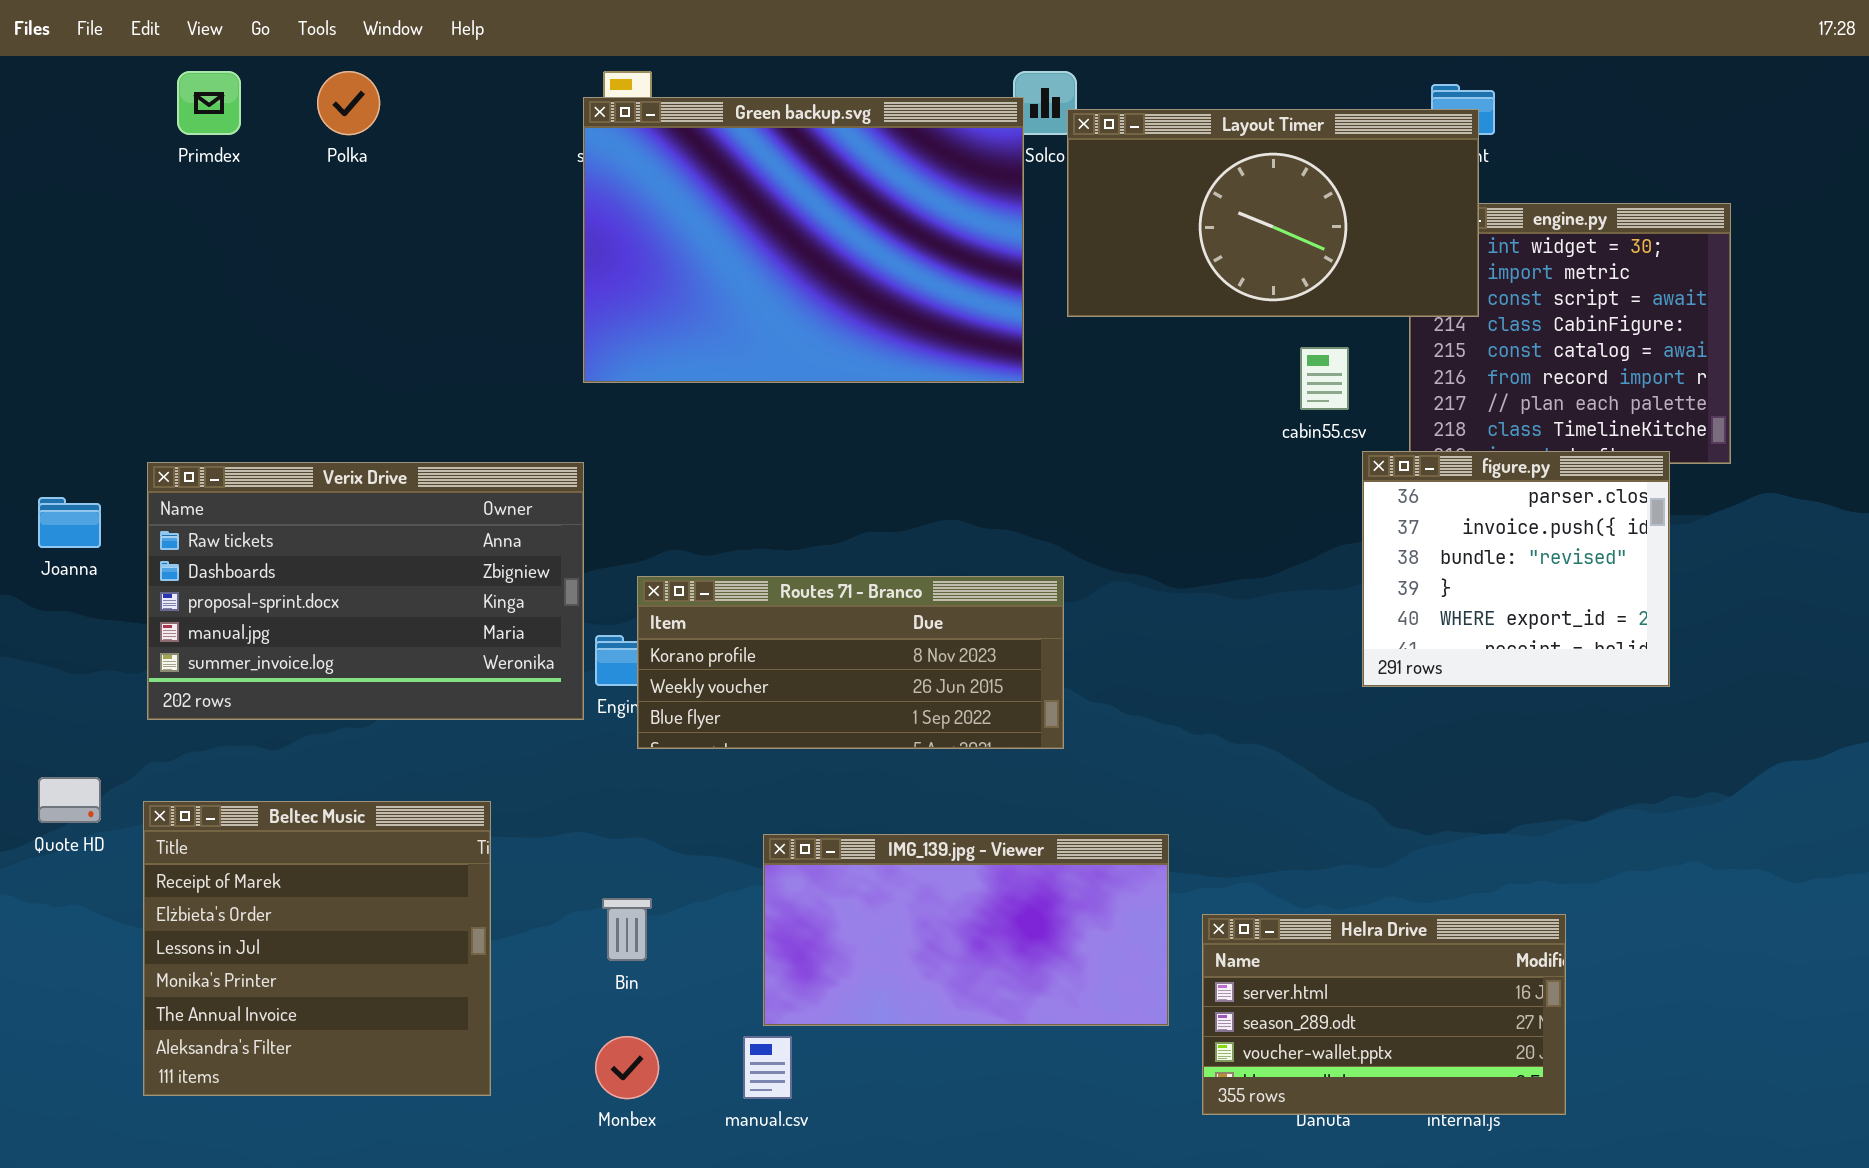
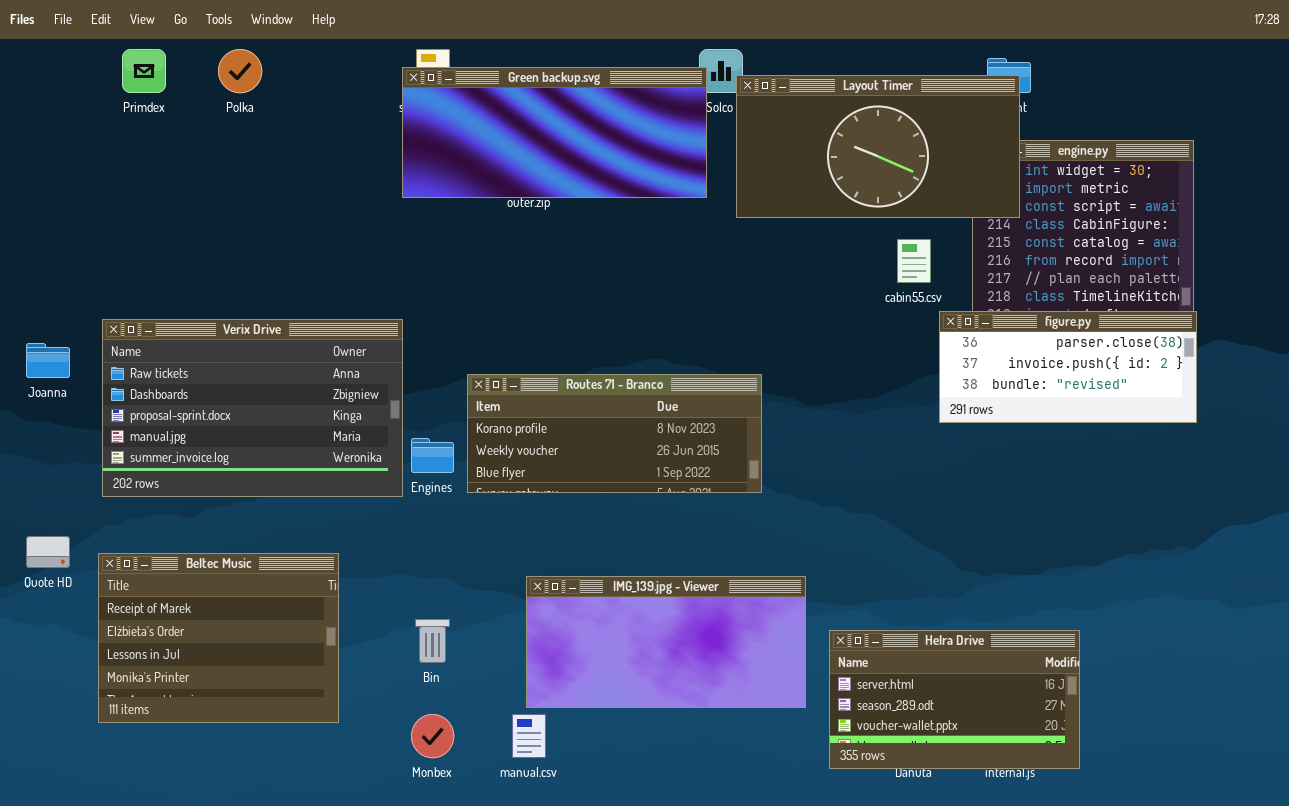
Green backup.svg: [583,97,1024,383] -> [402,67,707,198], resized
figure.py: [1362,451,1670,687] -> [939,311,1197,423], resized
Routes 71 - Branco: [637,576,1064,749] -> [467,374,762,493], moved
Beltec Music: [143,801,491,1096] -> [98,553,339,723], resized

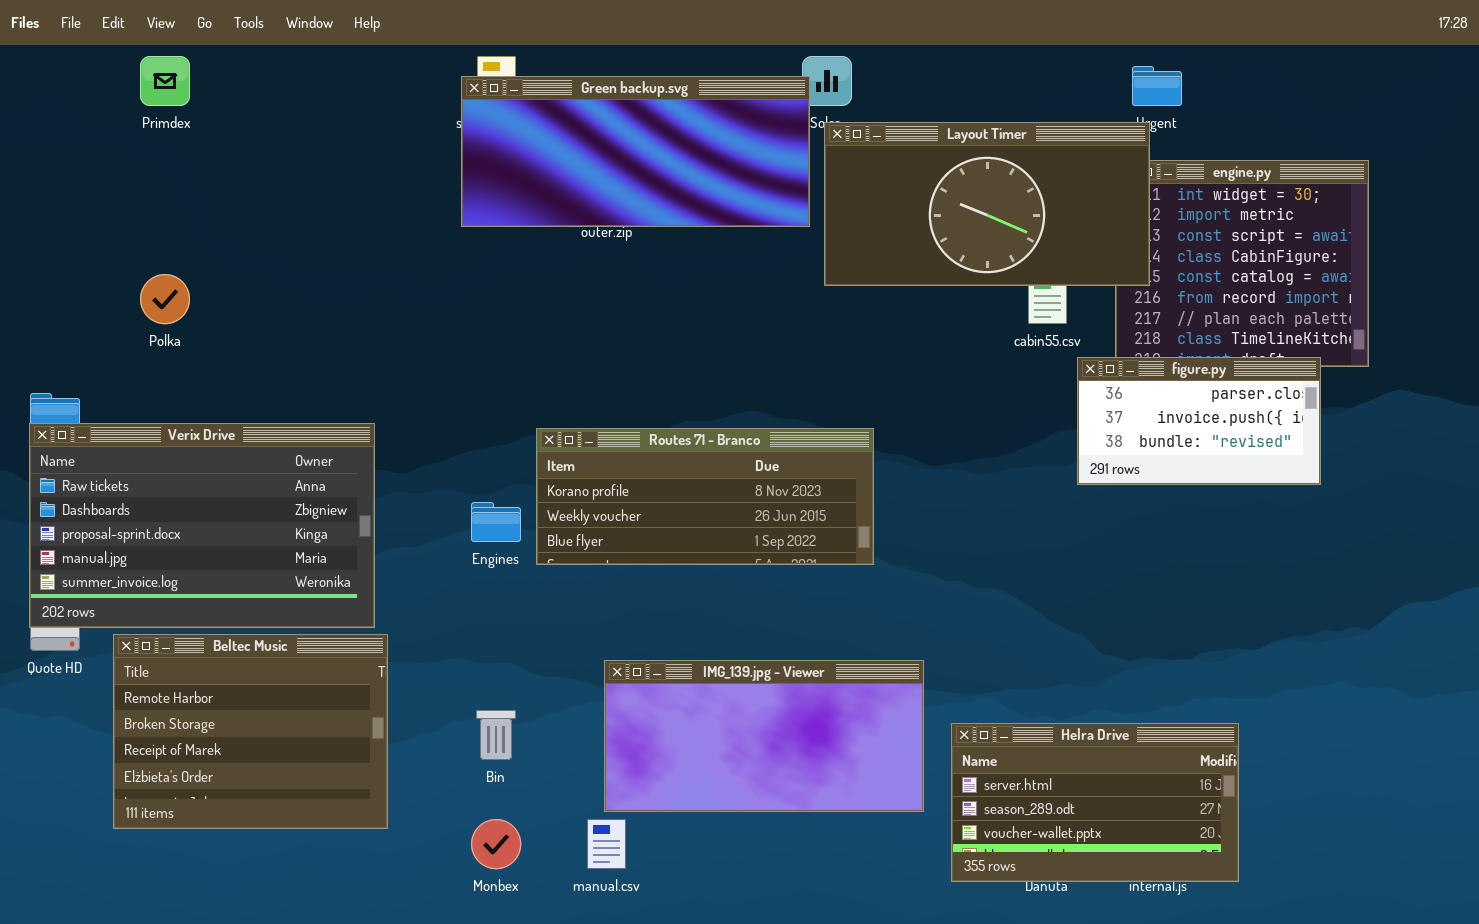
Polka: [218,49,262,93] -> [140,274,190,324], moved
Layout Timer: [736,75,1020,218] -> [824,122,1150,286], moved
figure.py: [939,311,1197,423] -> [1077,357,1321,485], resized
Verix Drive: [102,319,403,497] -> [29,423,375,628], moved
Beltec Music: [98,553,339,723] -> [113,634,388,829], scrolled up 2 rows

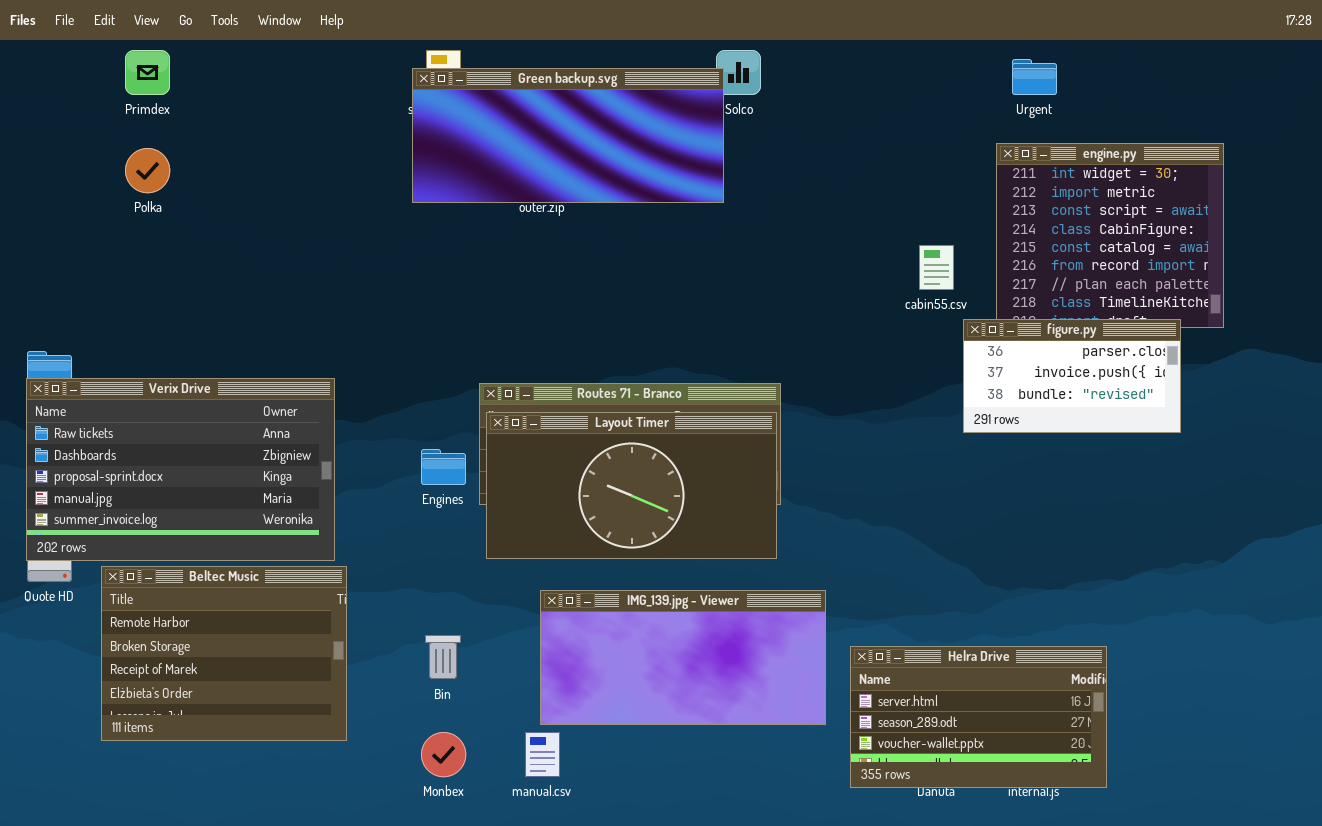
Layout Timer: [824,122,1150,286] -> [486,412,777,559], moved
Polka: [140,274,190,324] -> [125,148,170,193], moved

